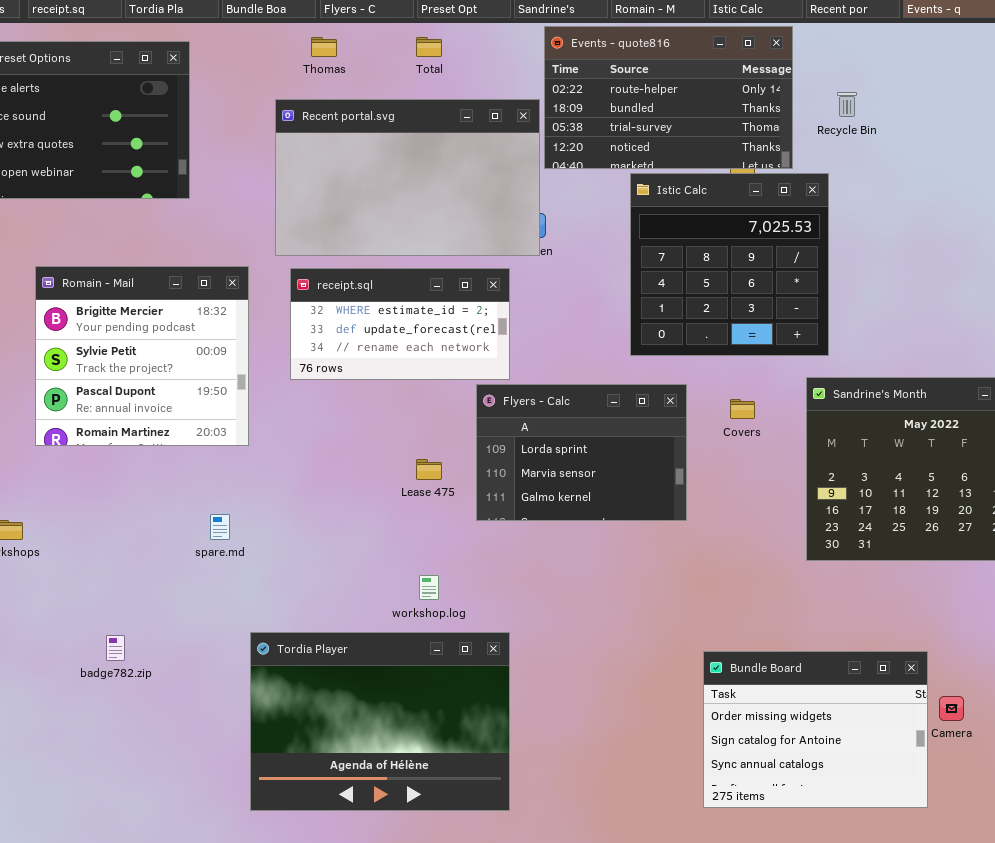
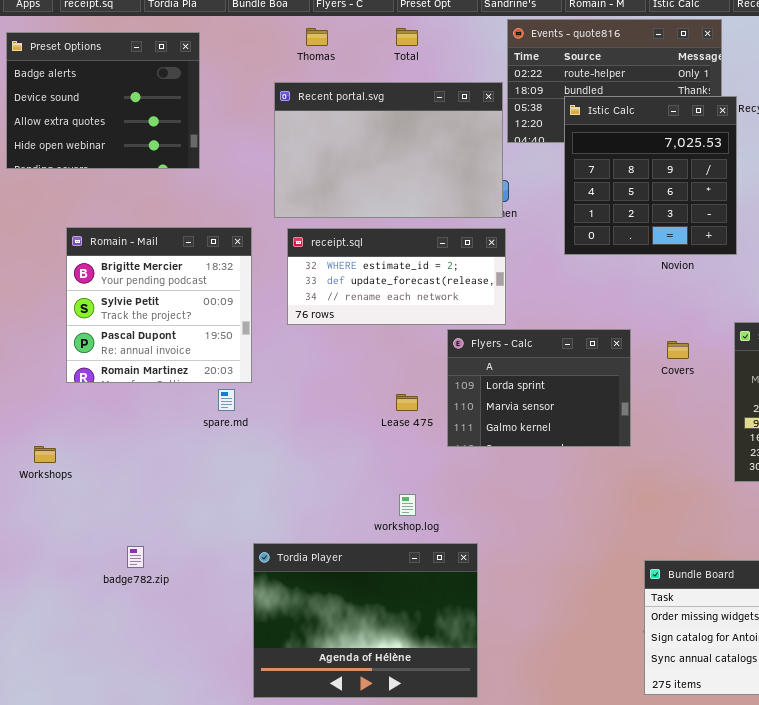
Istic Calc: [630,173,829,356] -> [564,96,737,255], moved
receipt.sql: [290,268,510,380] -> [287,228,506,325], resized
spare.md: [210,514,230,540] -> [218,389,235,411], moved

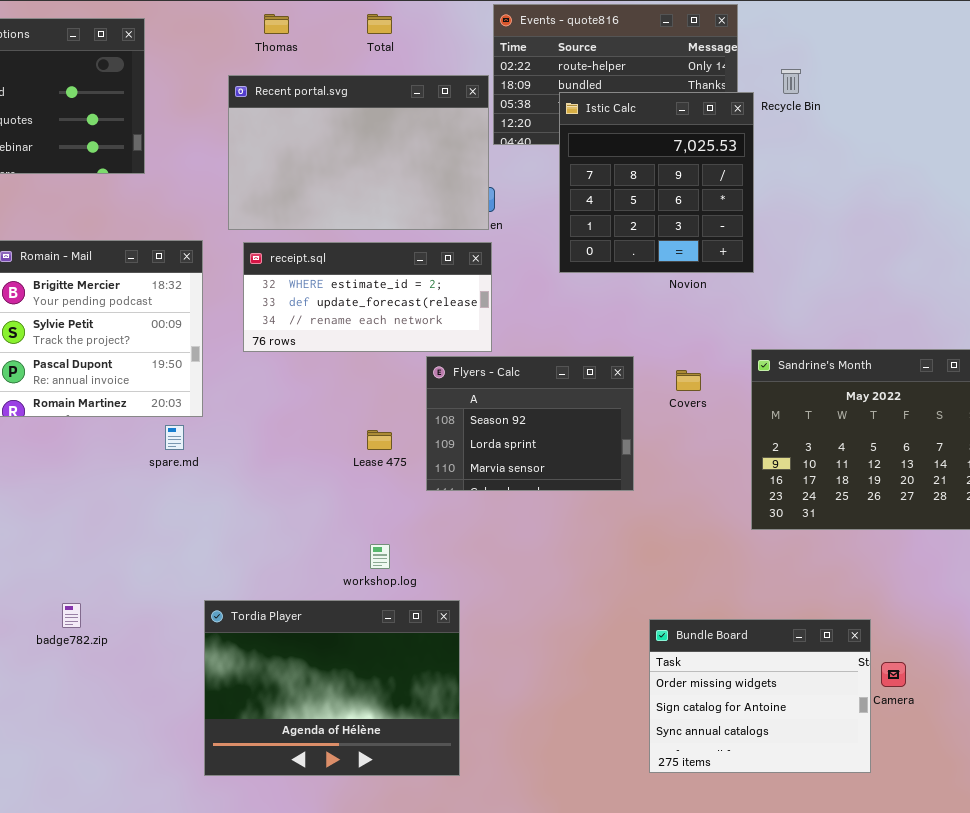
Flyers - Calc: [447,329,631,447] -> [426,356,634,491], scrolled up 1 row

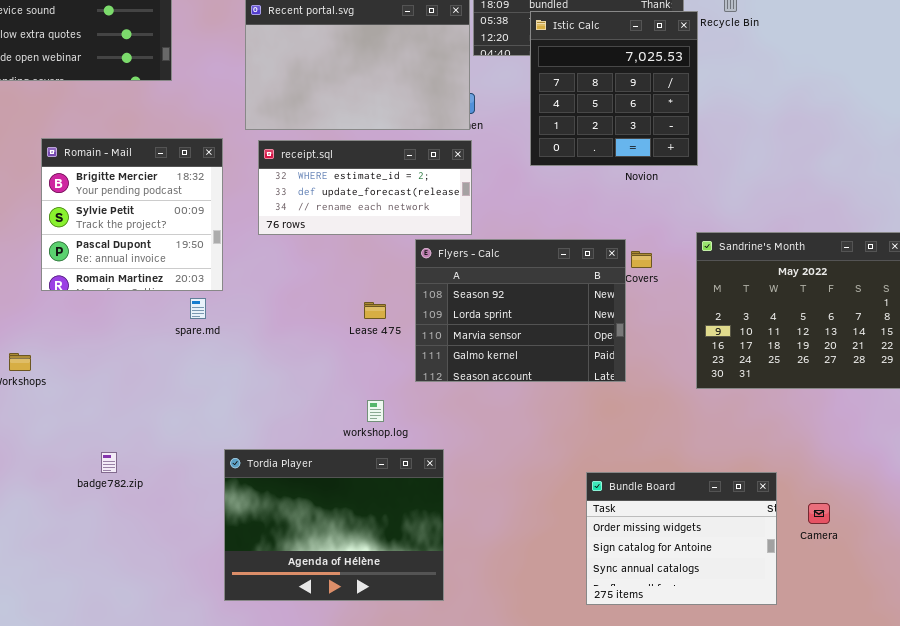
Flyers - Calc: [426,356,634,491] -> [415,239,626,382], resized
Bundle Board: [649,619,871,773] -> [586,472,777,605], moved

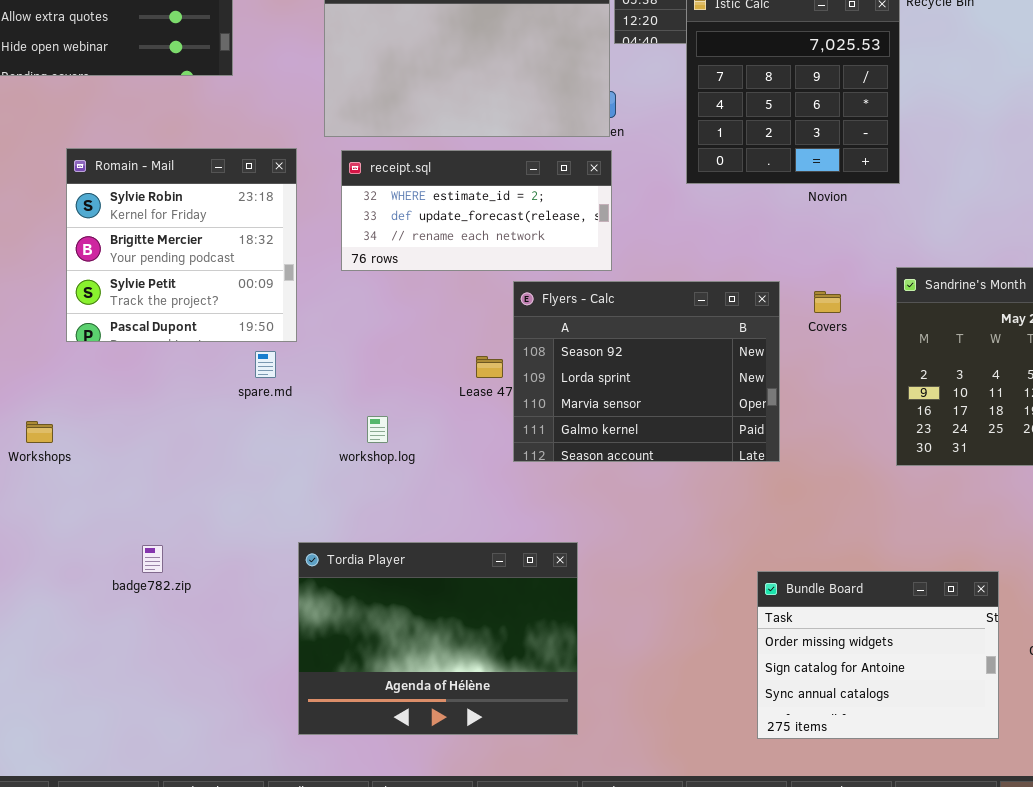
Romain - Mail: [41,138,223,291] -> [66,148,297,342], scrolled up 1 row
Flyers - Calc: [415,239,626,382] -> [513,281,780,462], moved
workshop.log: [367,400,384,422] -> [367,416,388,443], moved

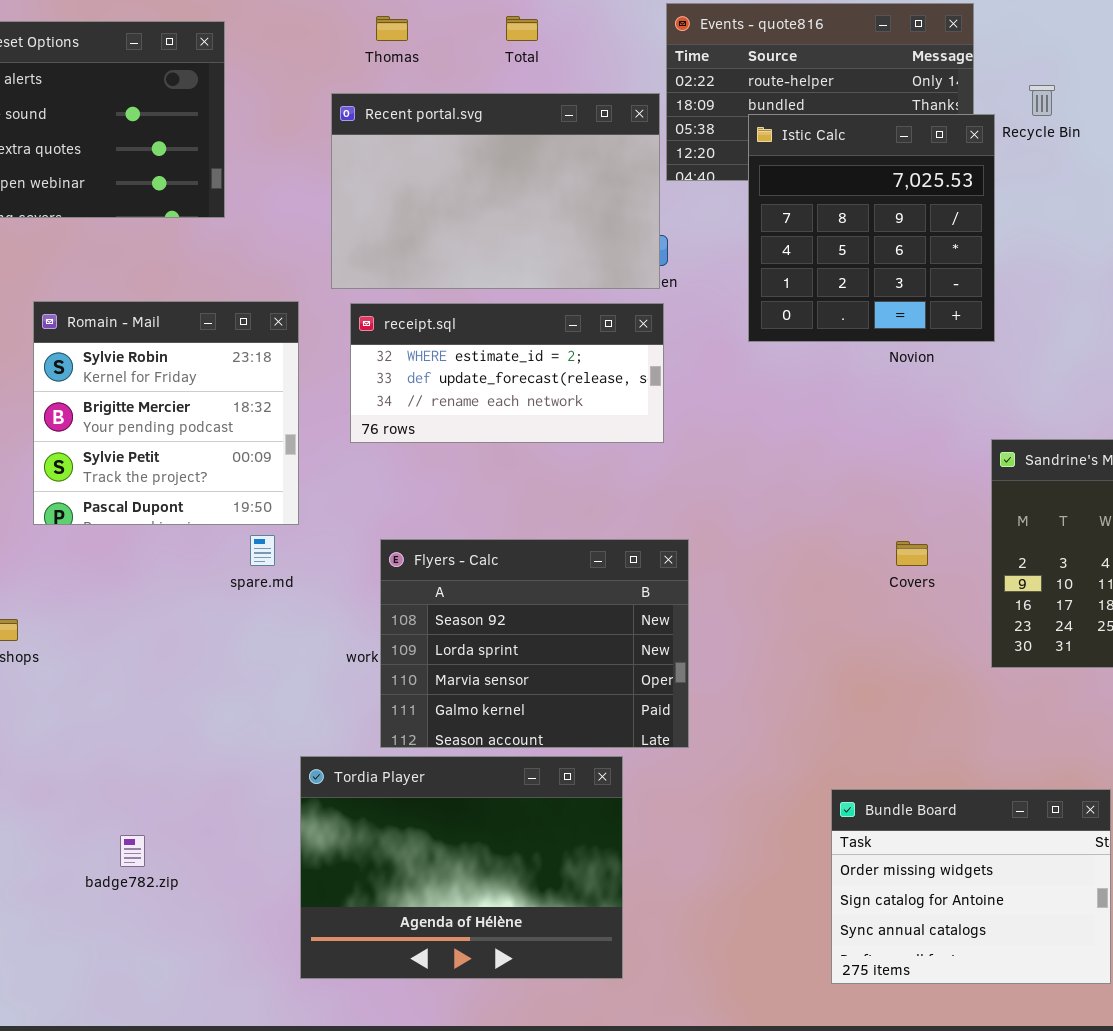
Flyers - Calc: [513,281,780,462] -> [380,539,689,748], moved
Covers: [814,291,841,313] -> [896,541,928,566], moved
badge782.zip: [142,545,163,573] -> [120,835,145,867], moved

